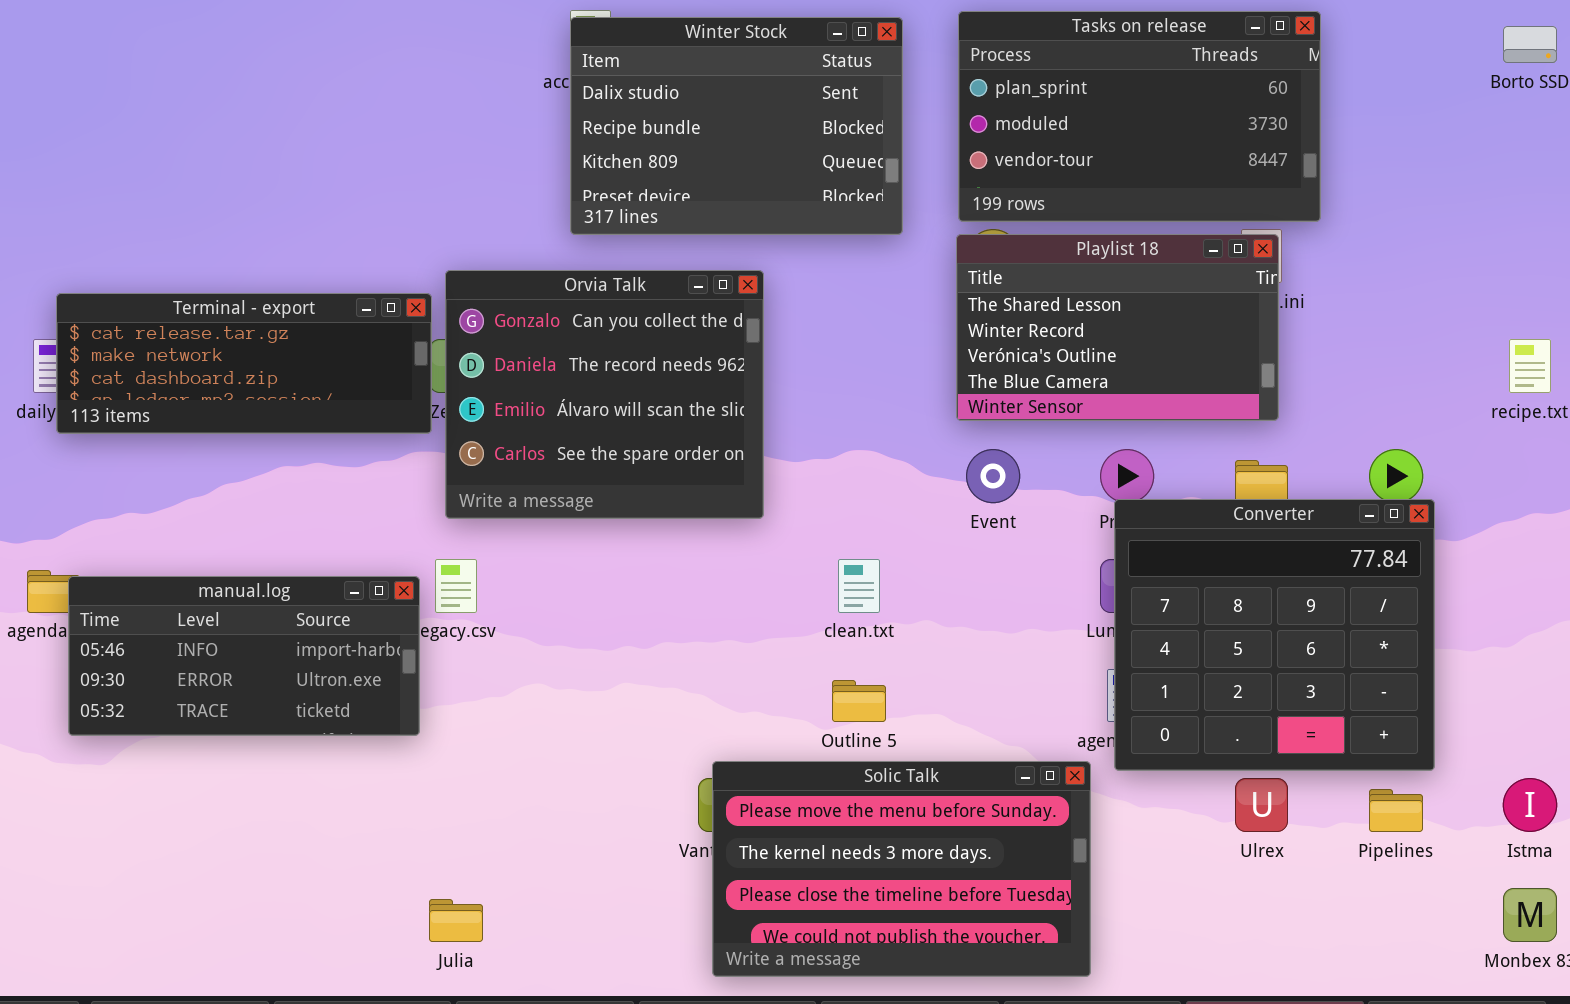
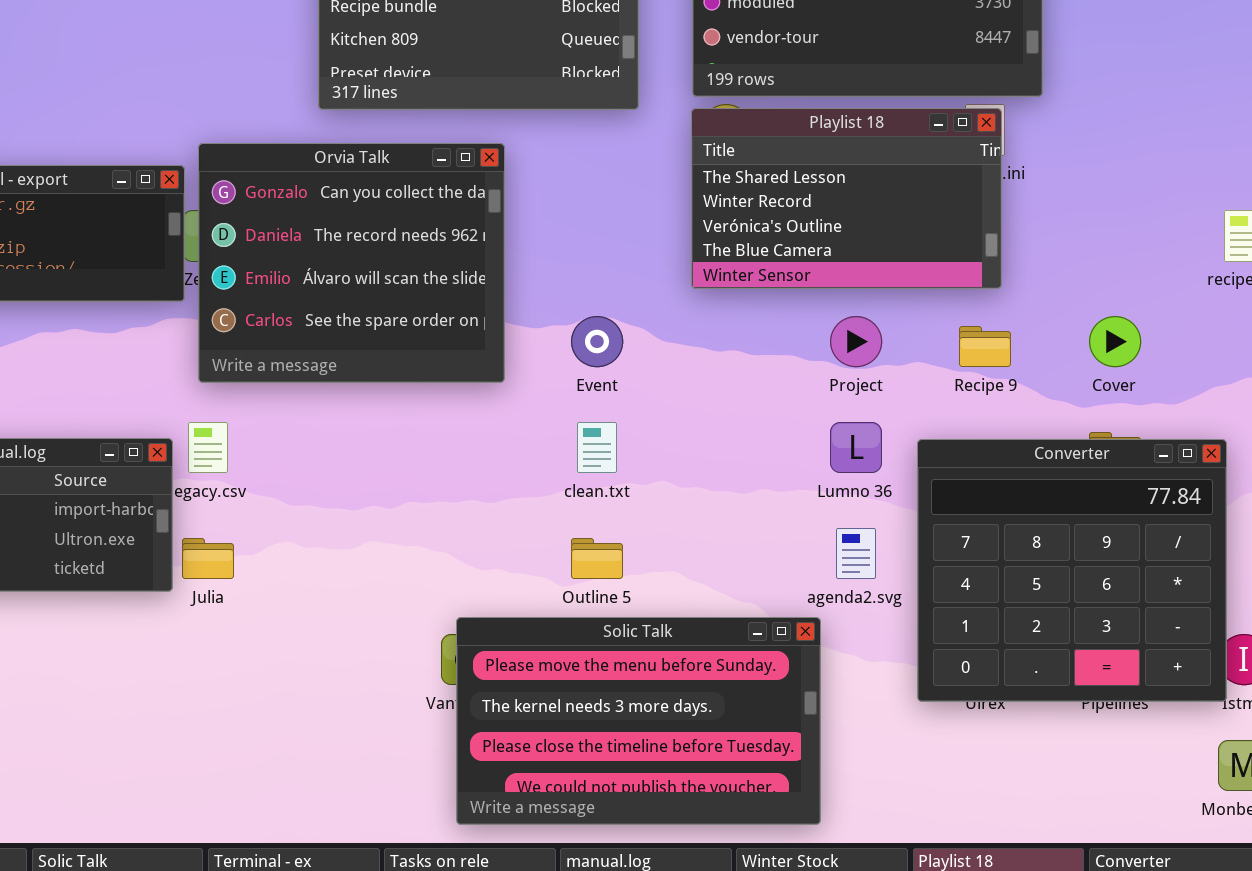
Event: [966,449,1020,503] -> [571,316,623,367], moved
Converter: [1114,499,1435,771] -> [917,439,1227,702], moved
Julia: [429,899,483,942] -> [182,538,234,579], moved

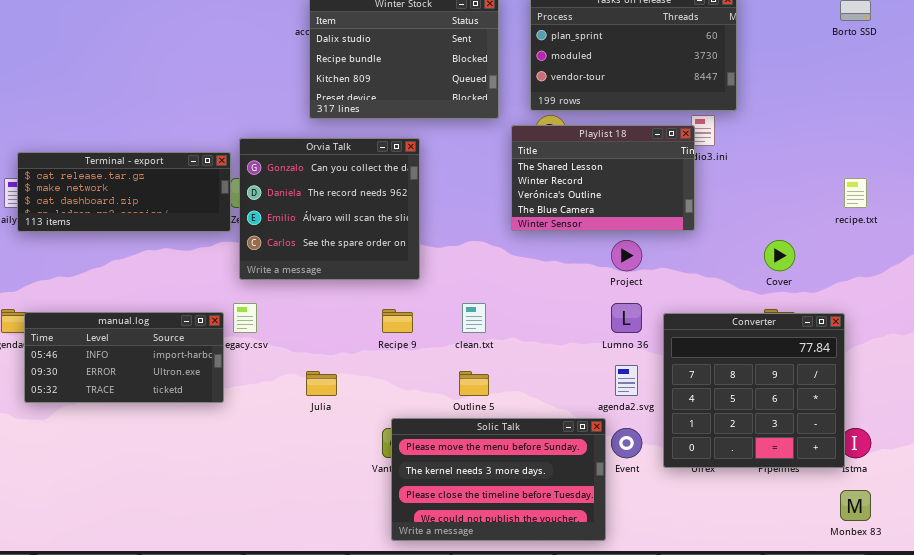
Playlist 18: [691,108,1002,289] -> [511,125,695,231], moved
Event: [571,316,623,367] -> [611,428,642,458], moved
Recipe 9: [959,326,1011,367] -> [382,309,413,333], moved
Julia: [182,538,234,579] -> [306,371,337,396], moved

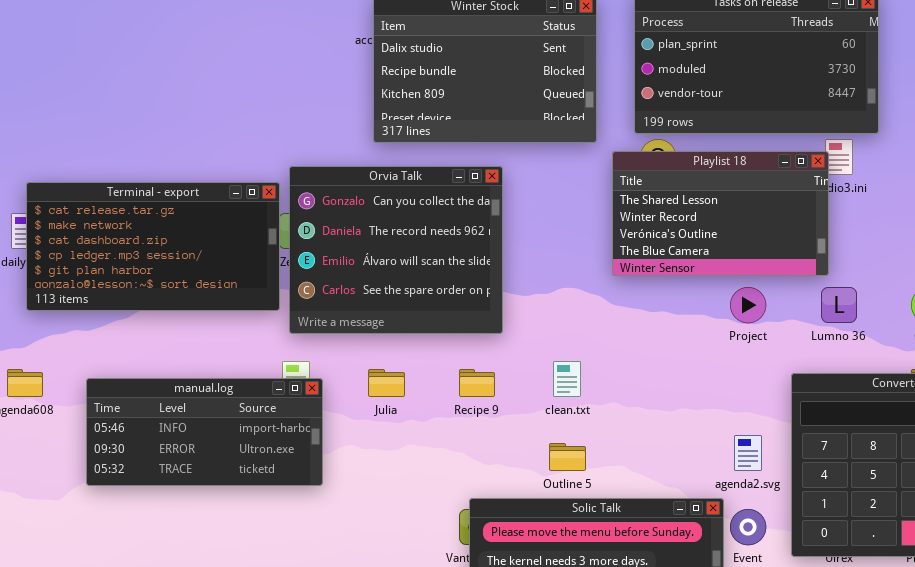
Terminal - export: [17,152,231,232] -> [26,182,280,311], resized
Lumno 36: [611,303,642,333] -> [821,287,857,323], moved
manual.log: [24,312,224,403] -> [86,378,323,486], moved
Julia: [306,371,337,396] -> [368,369,405,397], moved

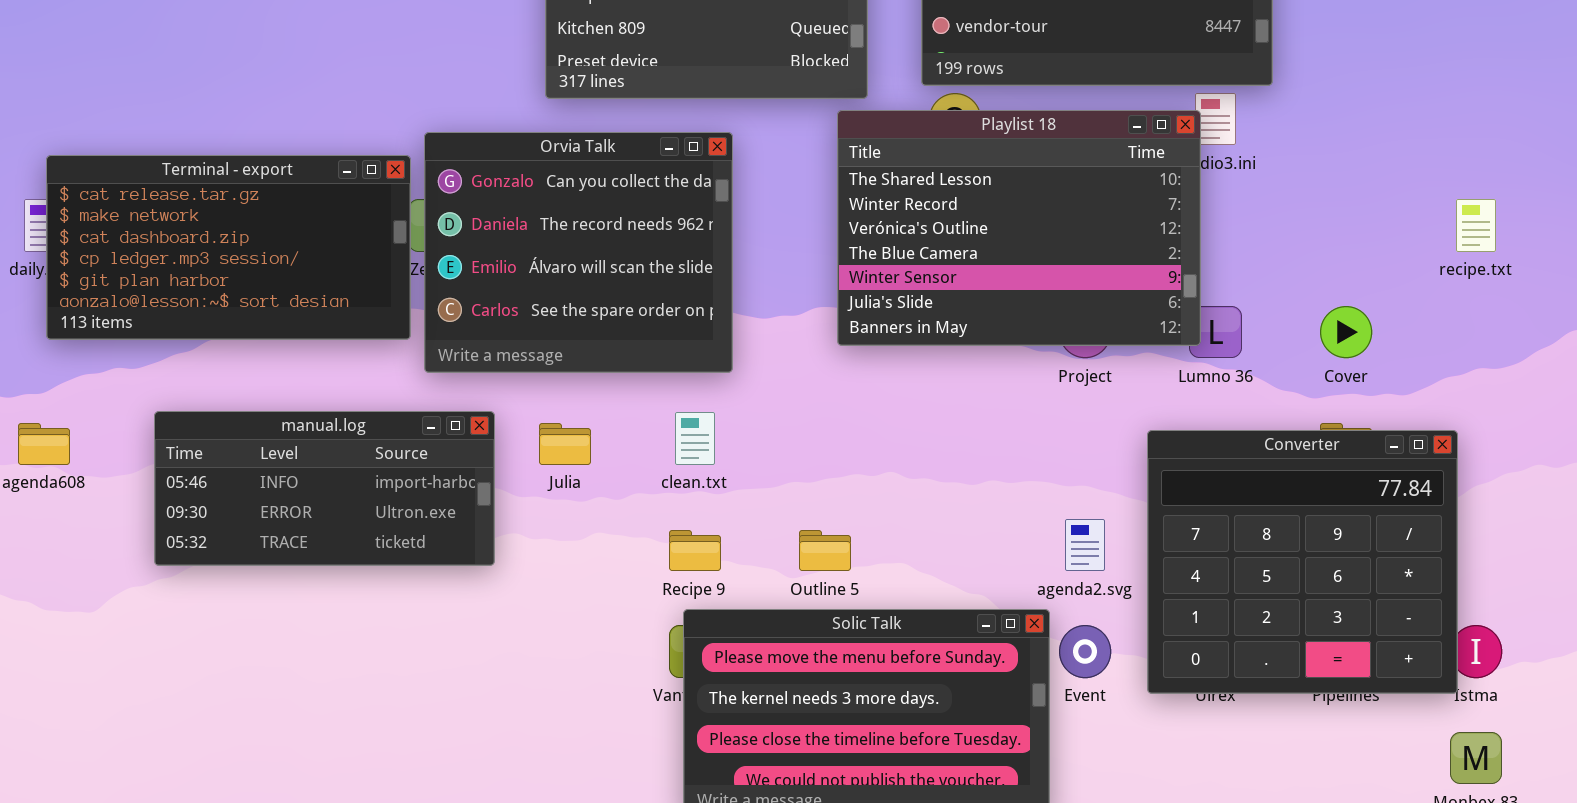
Playlist 18: [612,151,829,276] -> [837,110,1201,346], resized
clean.txt: [553,361,581,397] -> [675,412,715,465], moved
Recipe 9: [459,369,495,397] -> [669,530,721,571], moved
manual.log: [86,378,323,486] -> [154,411,495,566], moved

